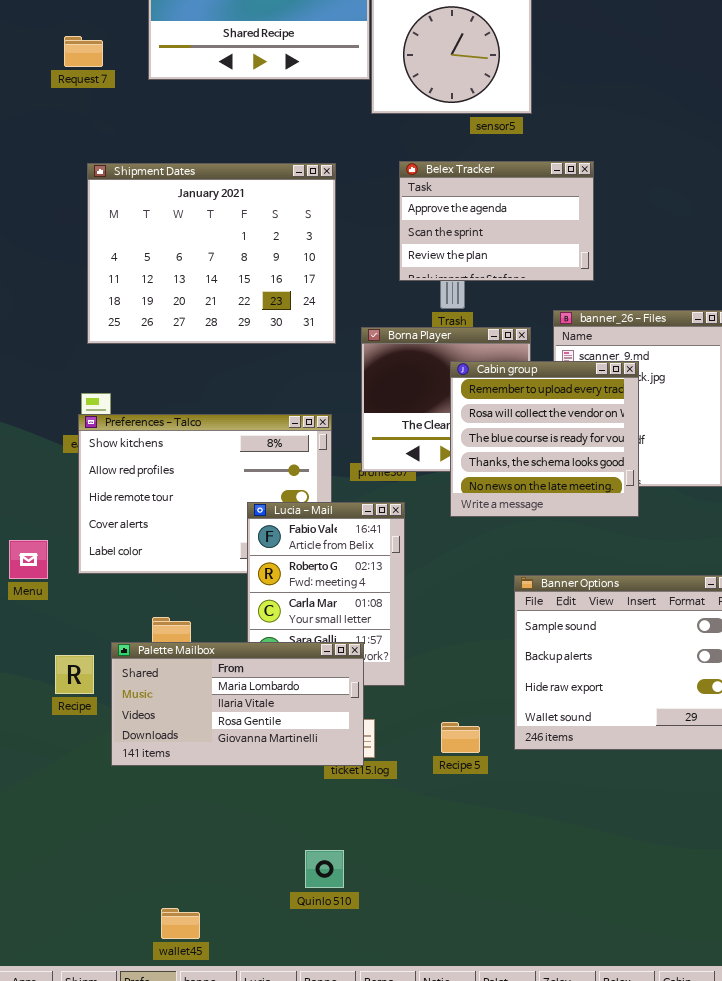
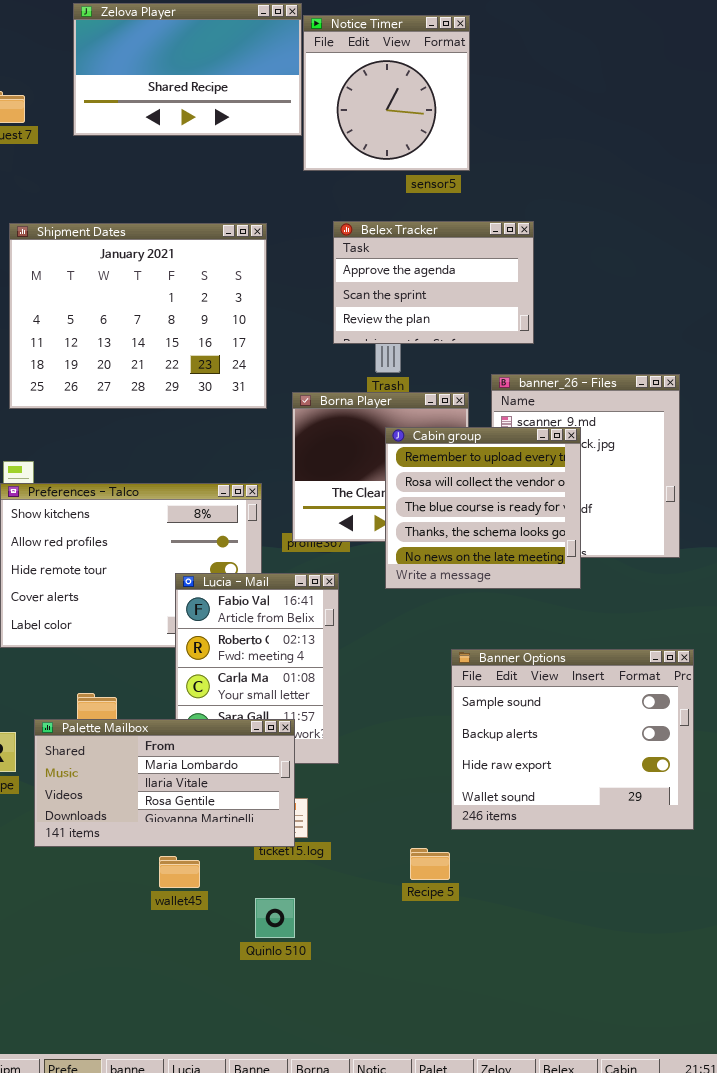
Recipe 5: [441,722,480,753] -> [410,848,450,880], moved
Quinlo 510: [305,850,344,888] -> [255,898,295,938], moved
wallet45: [161,908,200,939] -> [159,856,200,888], moved

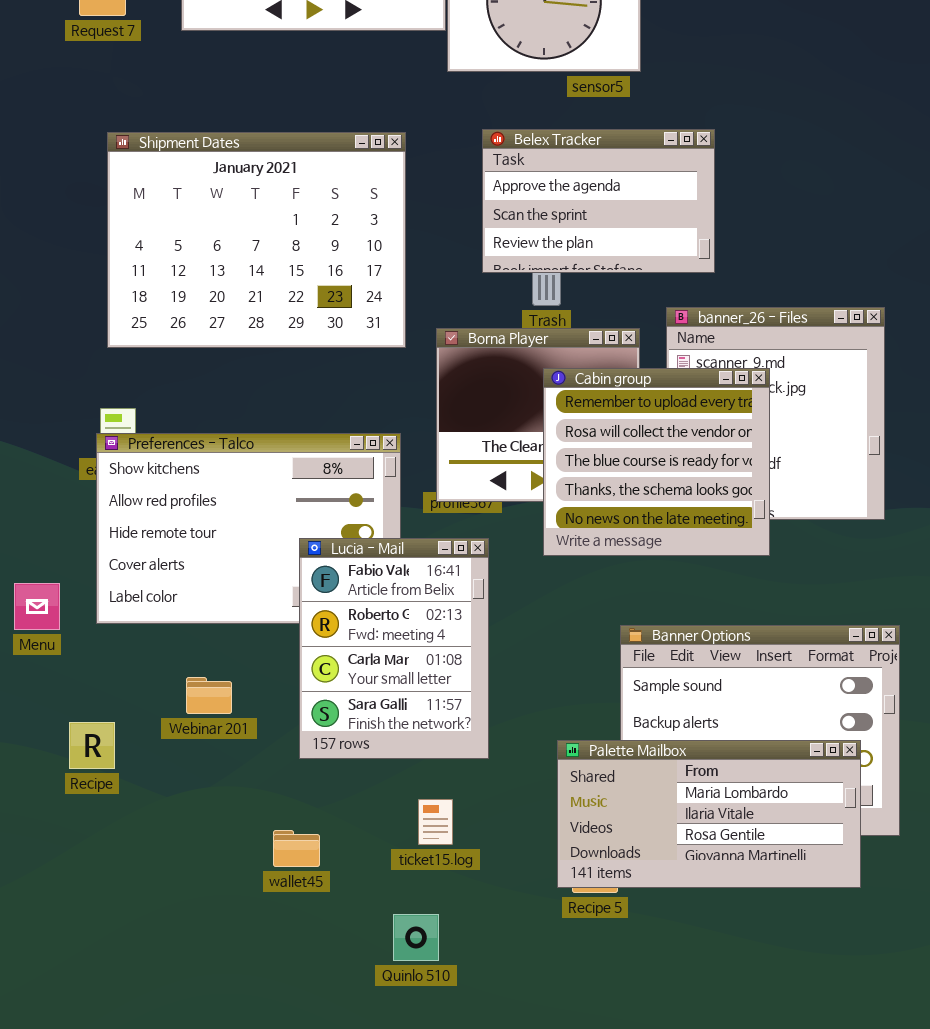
Palette Mailbox: [34,719,295,847] -> [557,740,861,888], moved
wallet45: [159,856,200,888] -> [273,830,320,867], moved

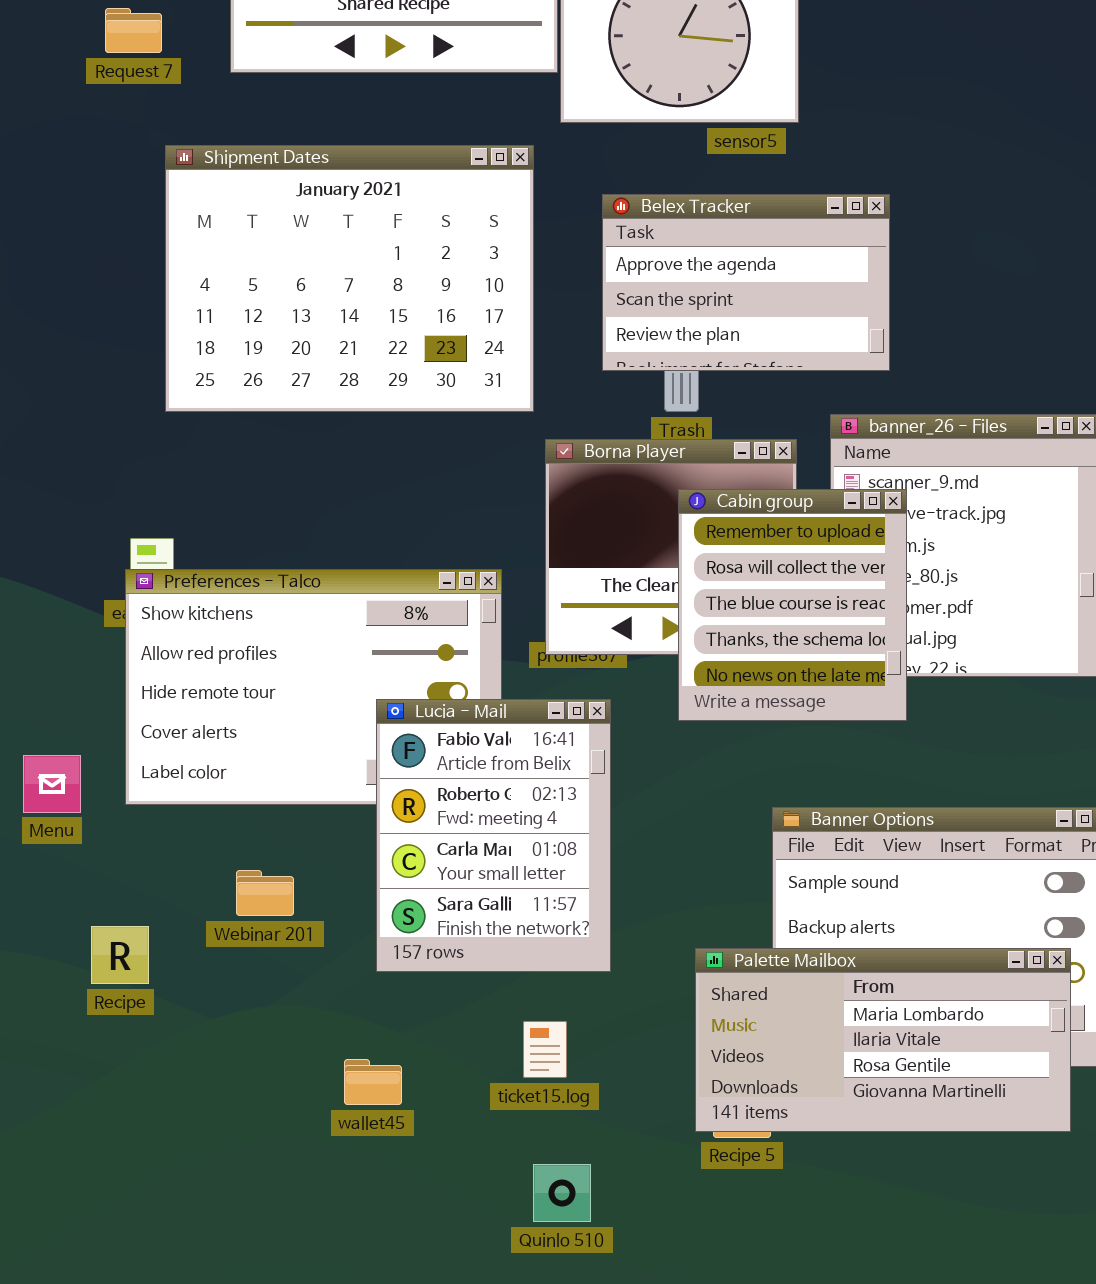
Shipment Dates: [107,132,406,348] -> [165,145,534,412], moved
Cabin group: [543,368,770,556] -> [678,489,907,721], resized
Quinlo 510: [393,914,439,961] -> [533,1164,591,1222], moved

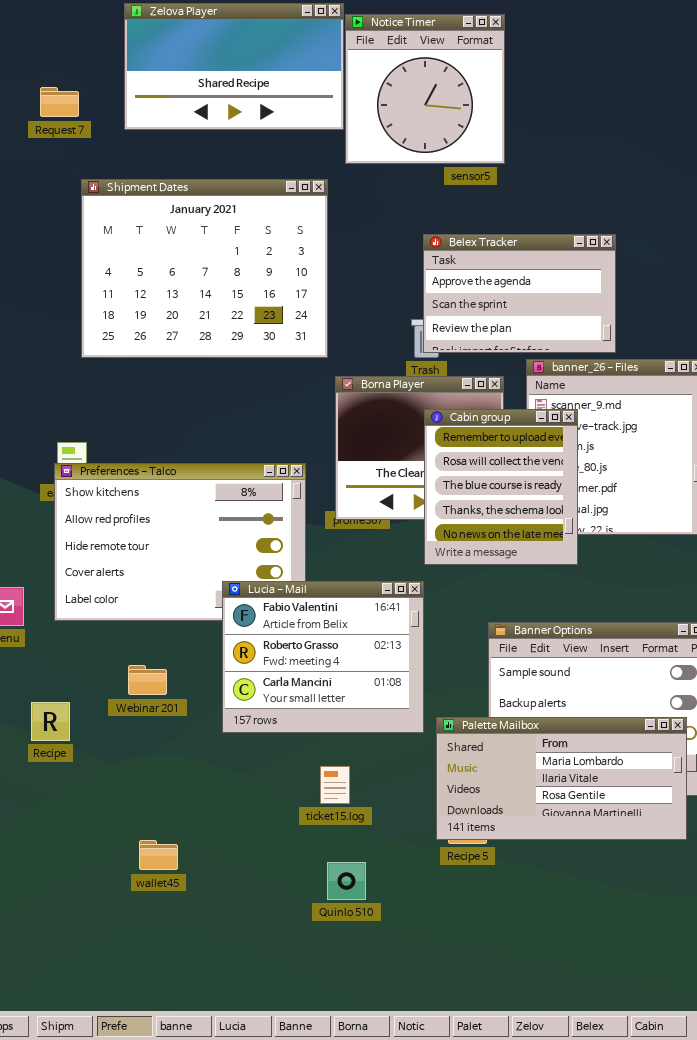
Belex Tracker: [602,194,890,371] -> [423,234,616,353], moved
Lucia - Mail: [376,699,611,972] -> [222,581,424,733], resized
wallet45: [344,1059,402,1105] -> [139,840,178,870], moved

